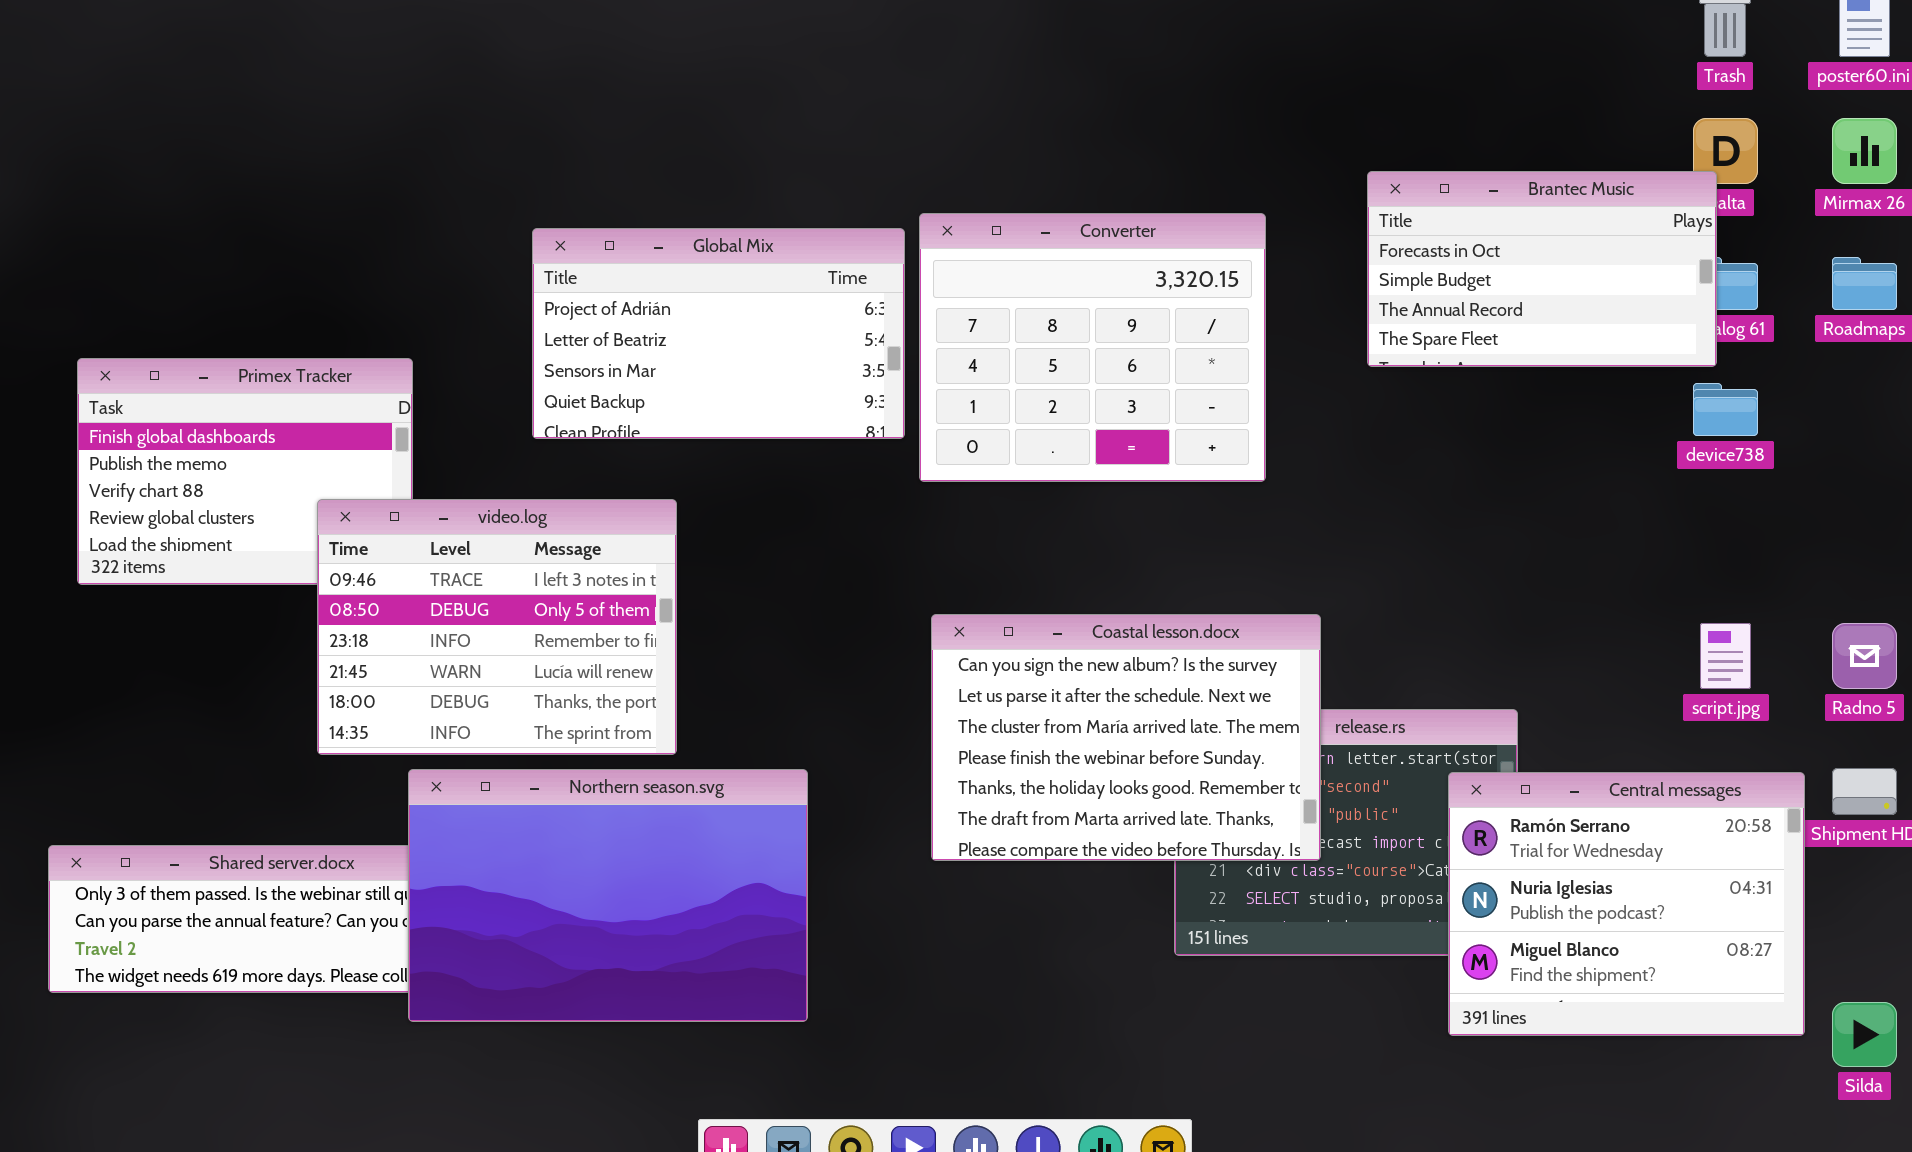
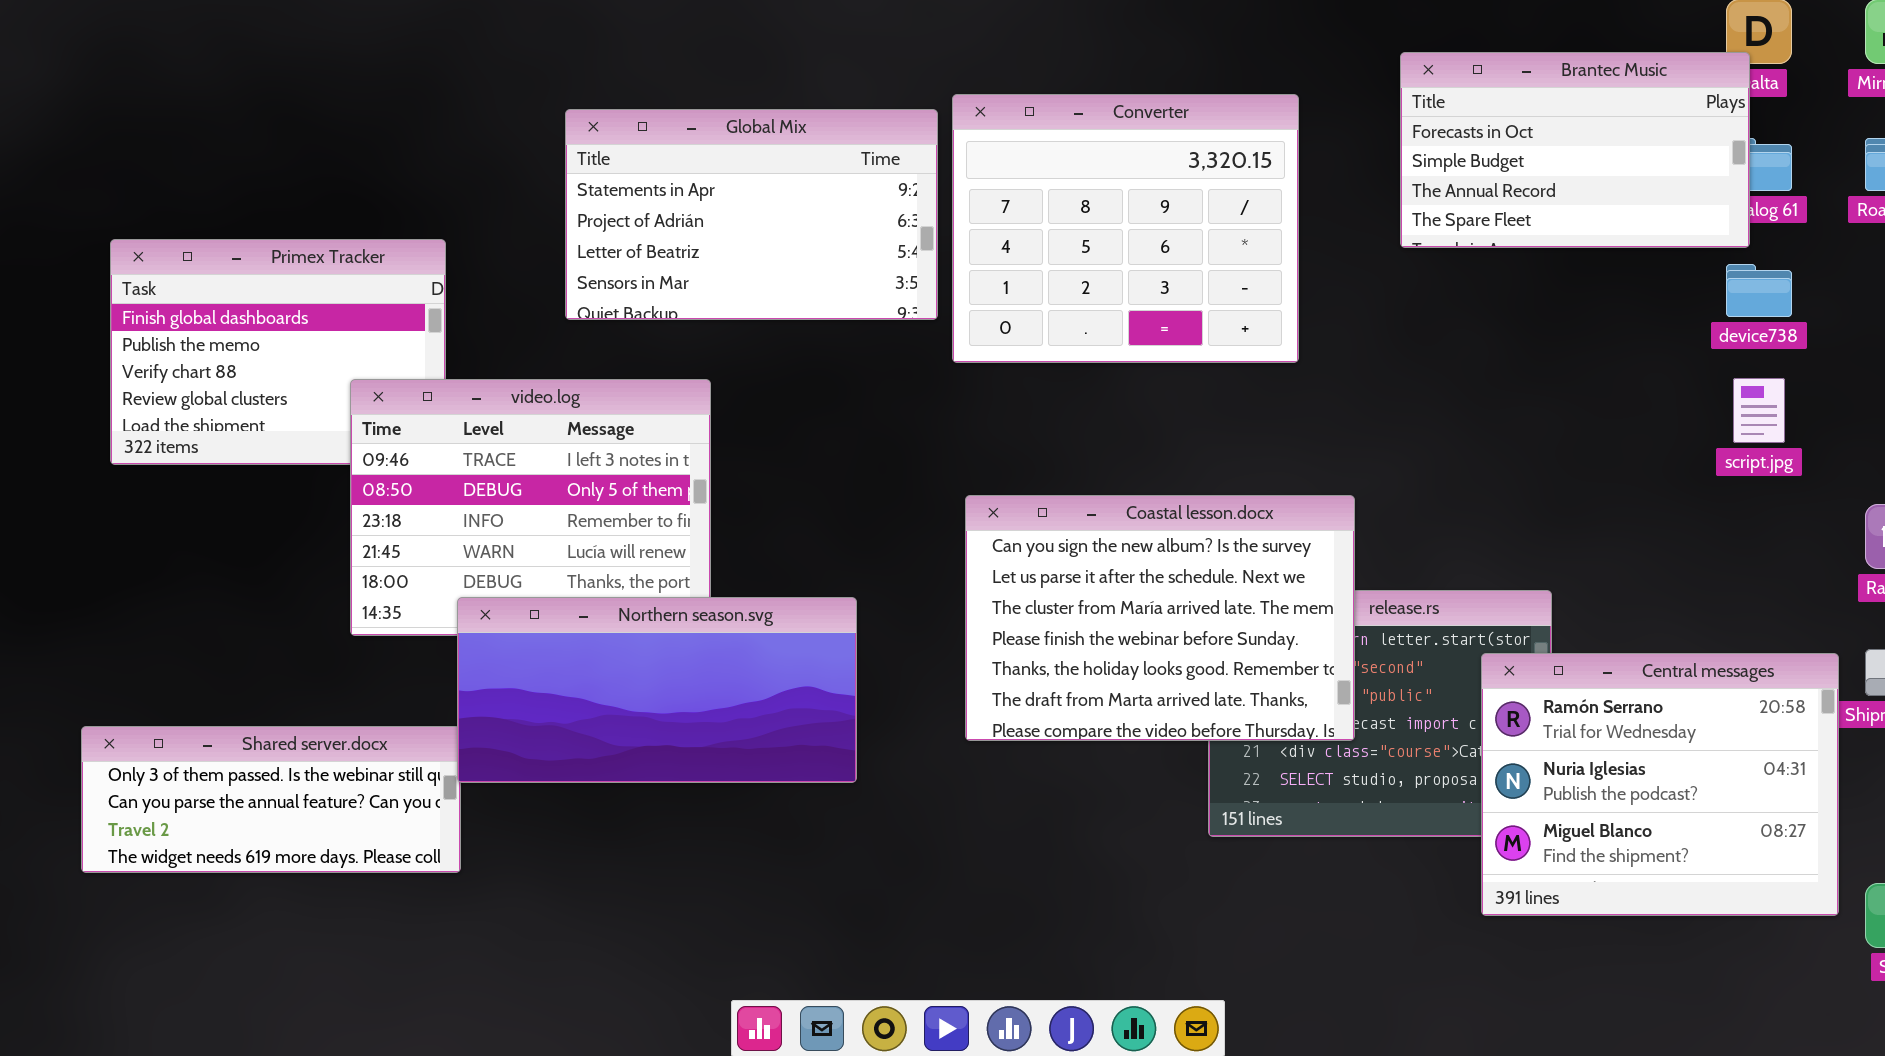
Global Mix: [532,228,905,439] -> [565,109,938,320], scrolled up 1 row
script.jpg: [1700,623,1751,689] -> [1733,378,1785,443], moved
Northern season.svg: [408,769,808,1022] -> [457,597,857,783], moved, resized

